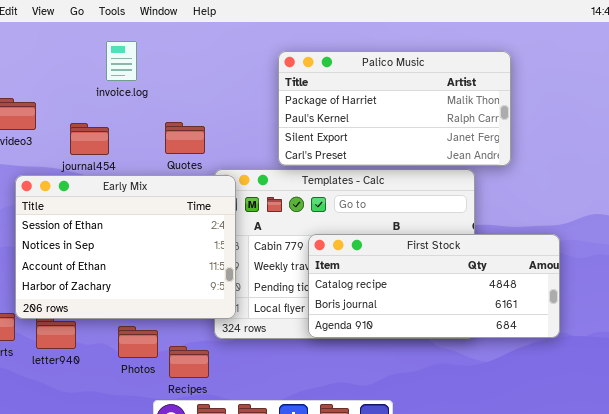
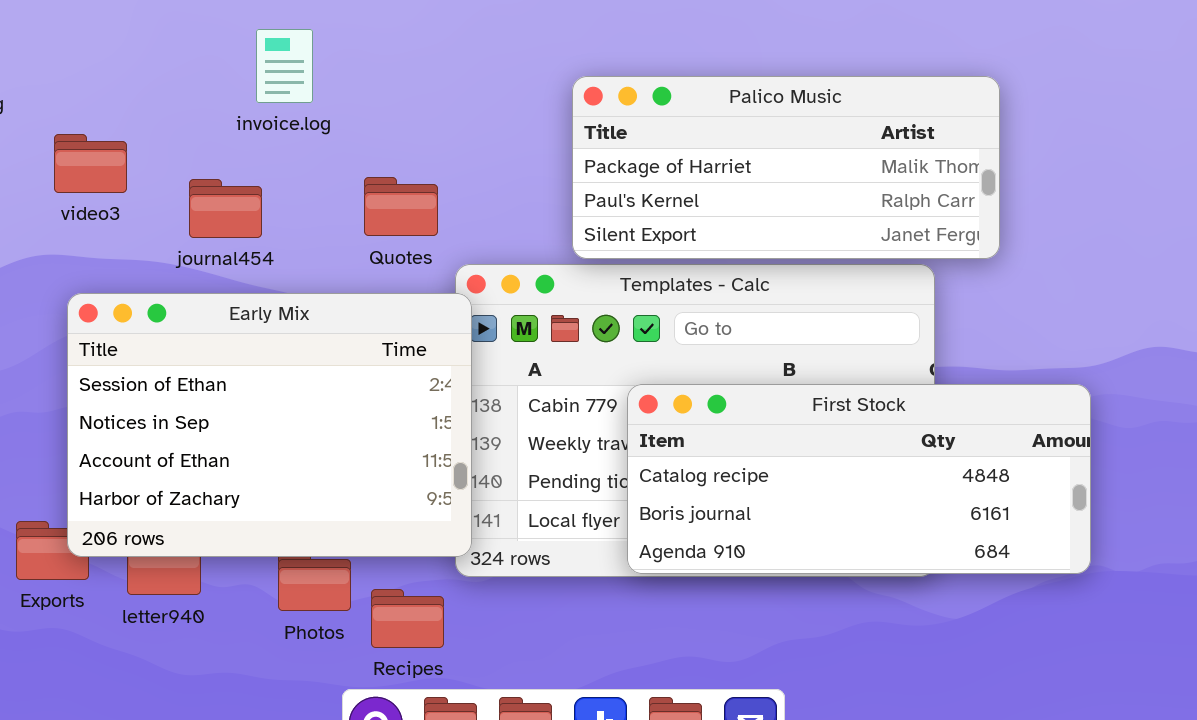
Palico Music: [278,51,511,166] -> [572,76,1000,259], resized
Early Mix: [15,175,236,319] -> [67,293,472,557], moved

